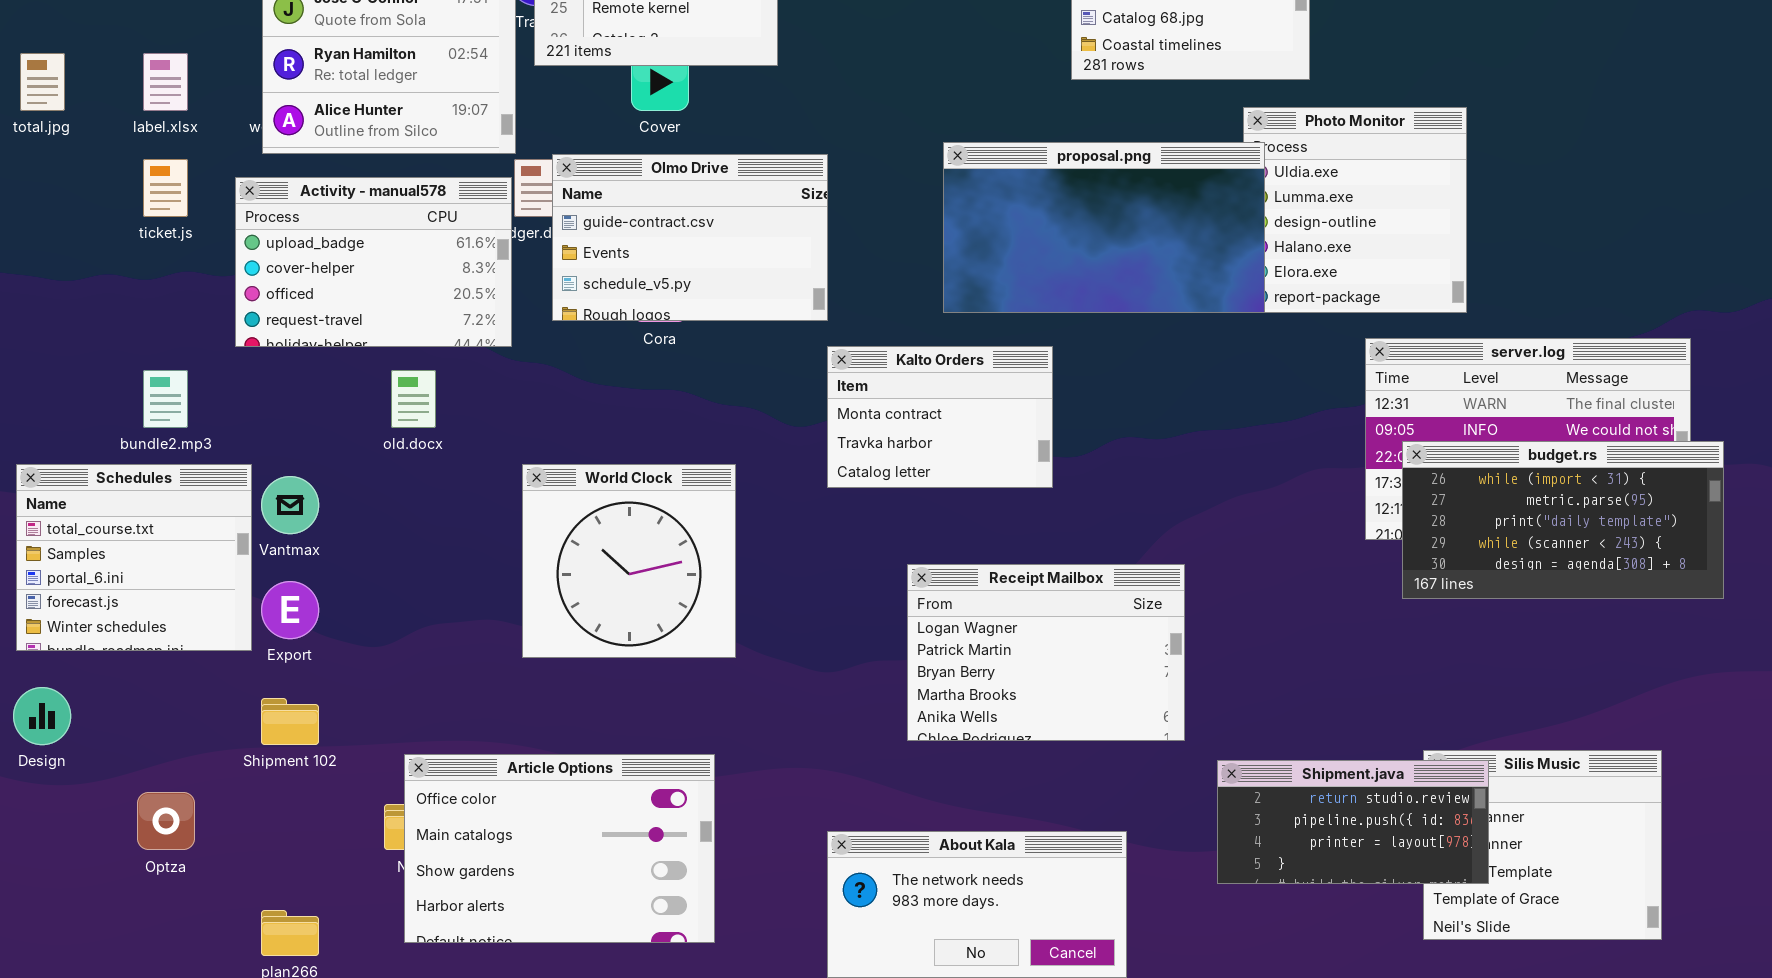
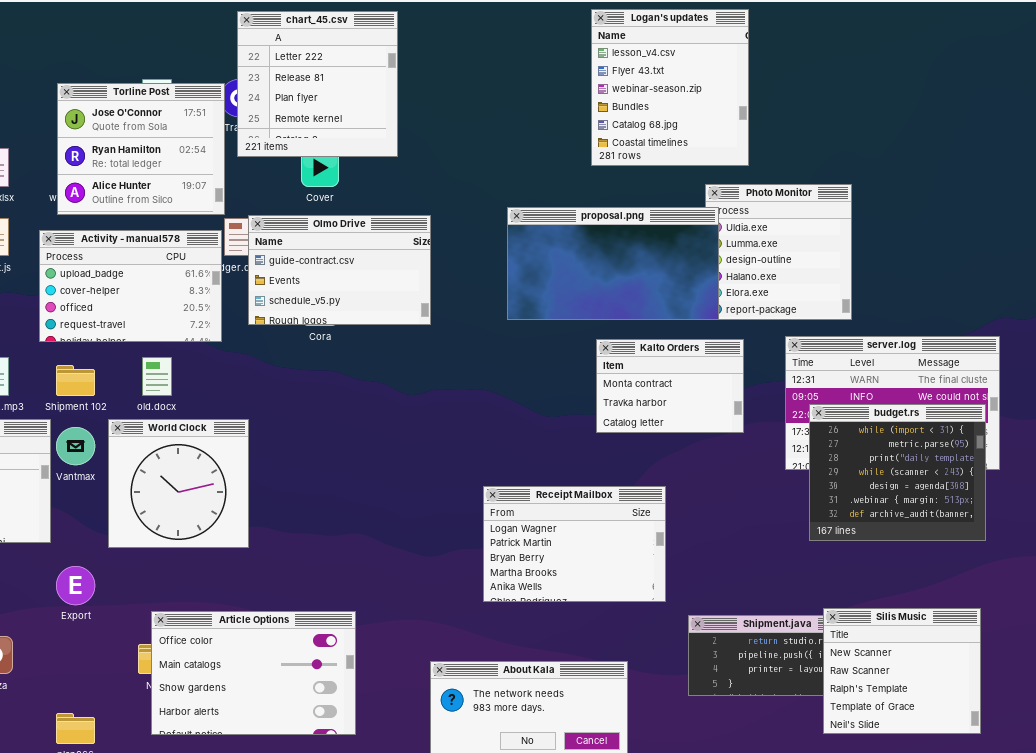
Kalto Orders: [827,346,1053,488] -> [596,339,744,433], moved
budget.rs: [1402,441,1724,599] -> [809,404,986,541], resized
World Clock: [522,464,736,658] -> [108,419,249,548], moved
Export: [261,581,319,639] -> [56,566,95,605], moved
Shipment 102: [261,698,319,745] -> [56,365,95,396], moved
Silis Music: [1423,750,1662,940] -> [823,608,981,734], raised

